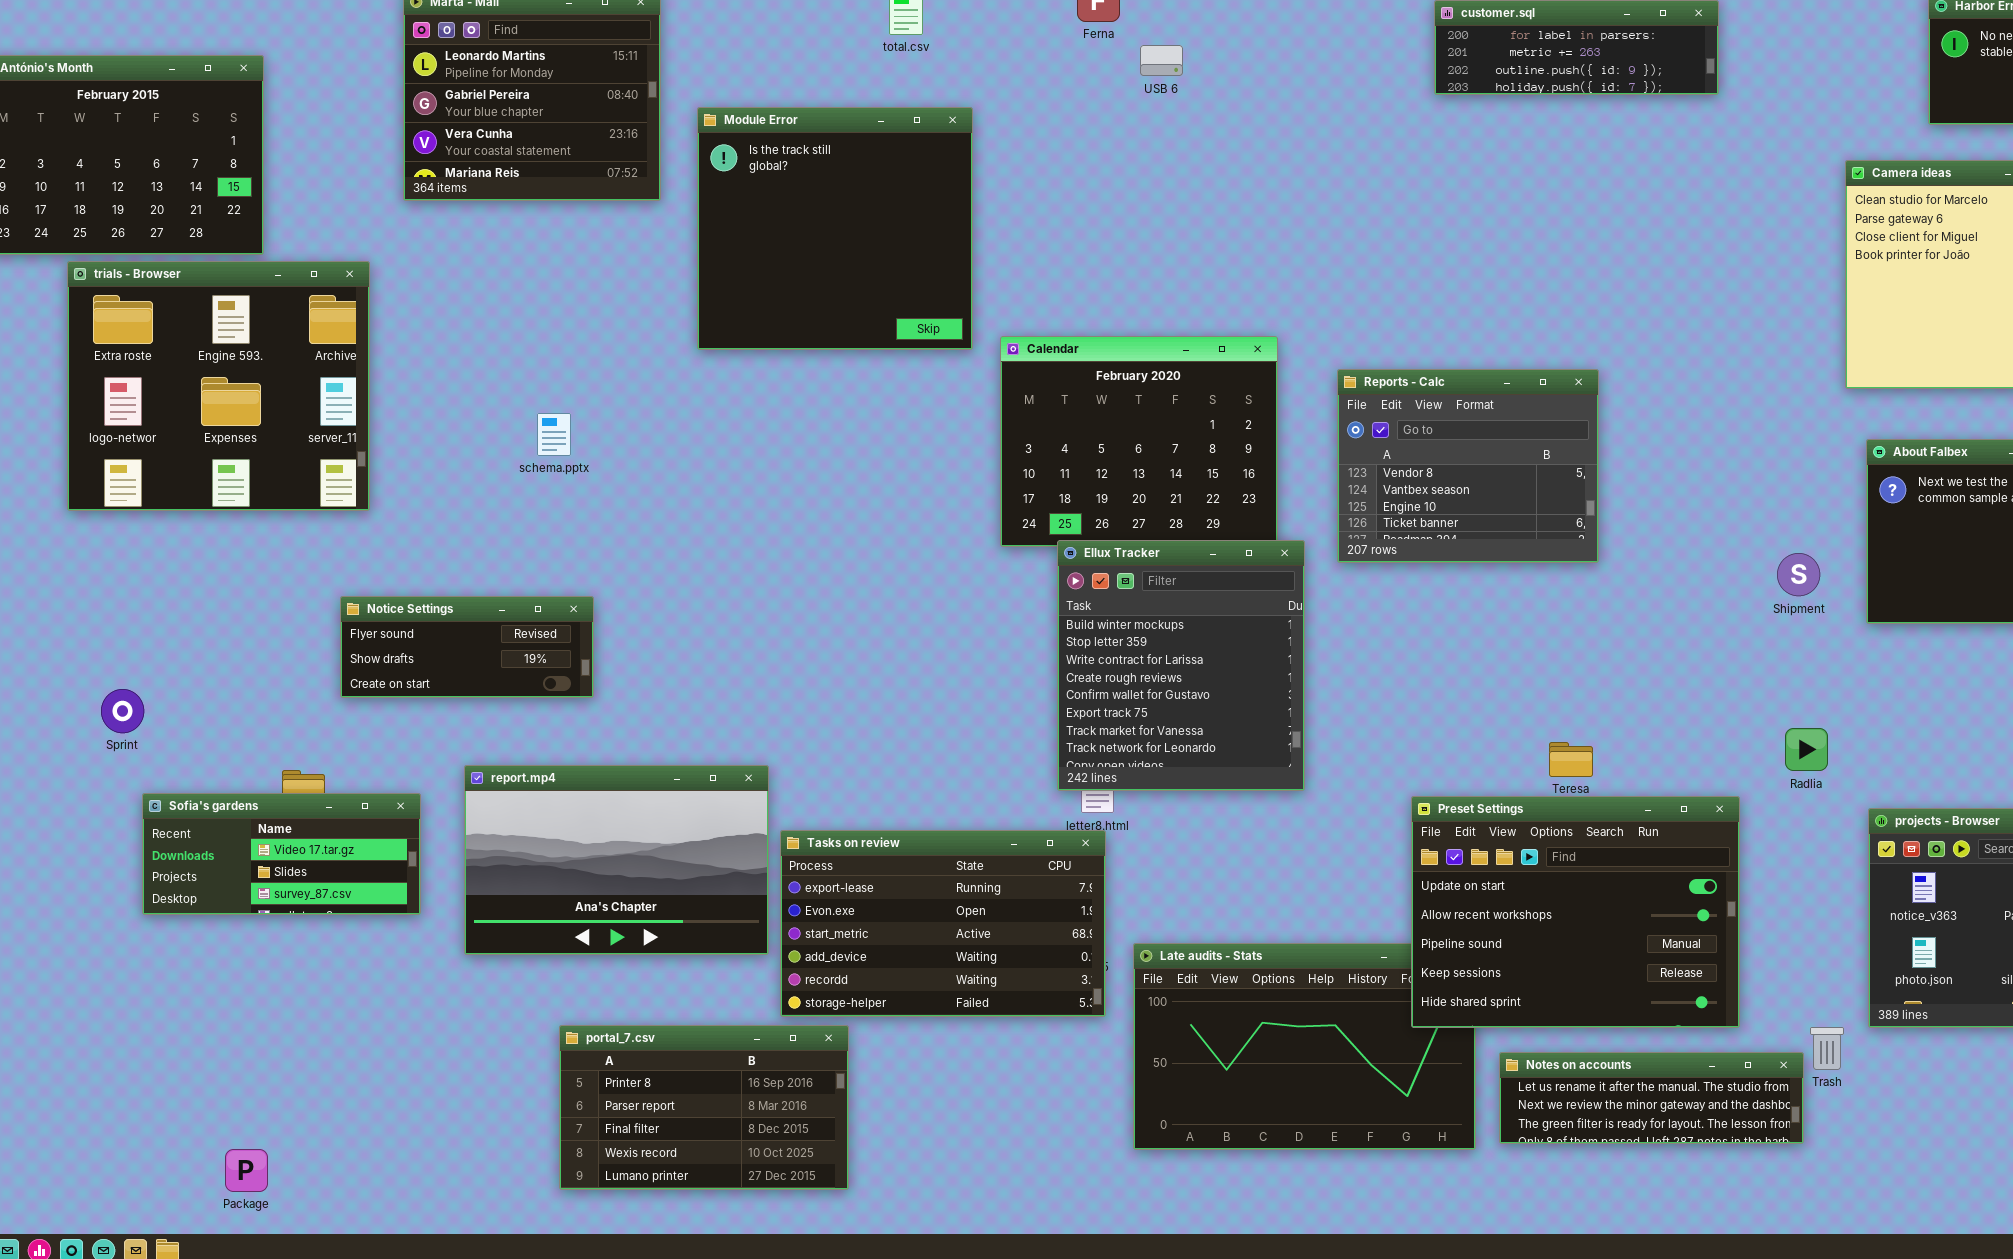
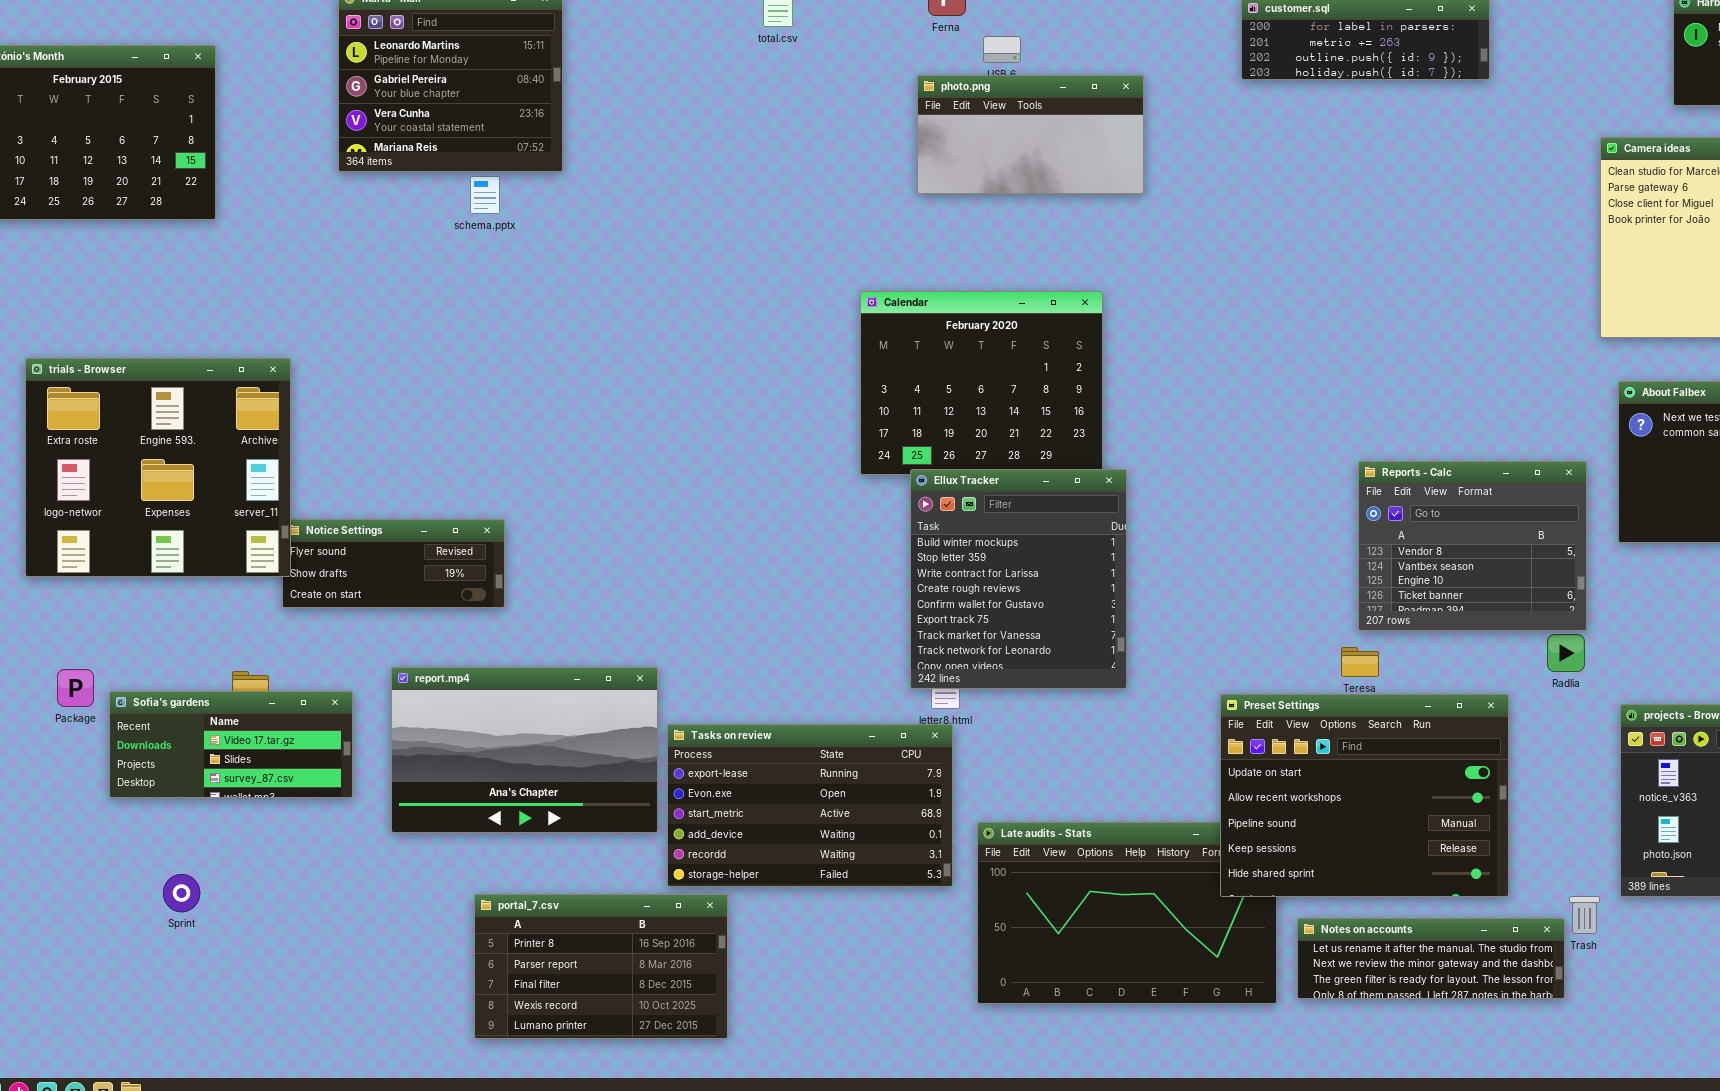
photo.png: none -> [917,75,1144,194], opened
Module Error: [697,107,973,350] -> none, closed
trials - Browser: [67,261,370,511] -> [25,358,291,577], moved
Reports - Calc: [1337,369,1599,563] -> [1358,461,1587,631], moved
schema.pptx: [537,413,571,456] -> [470,176,500,214], moved
Sprint: [101,689,144,733] -> [163,874,200,912], moved
Package: [225,1149,268,1192] -> [57,669,94,707], moved

